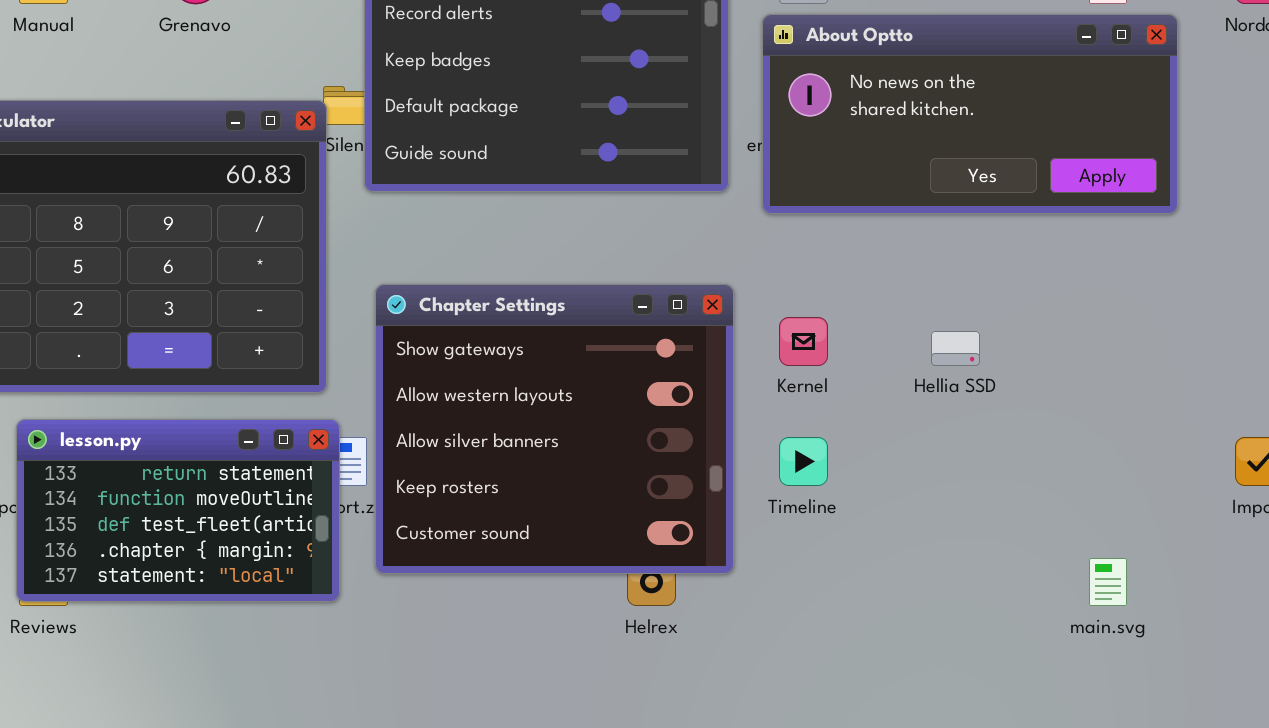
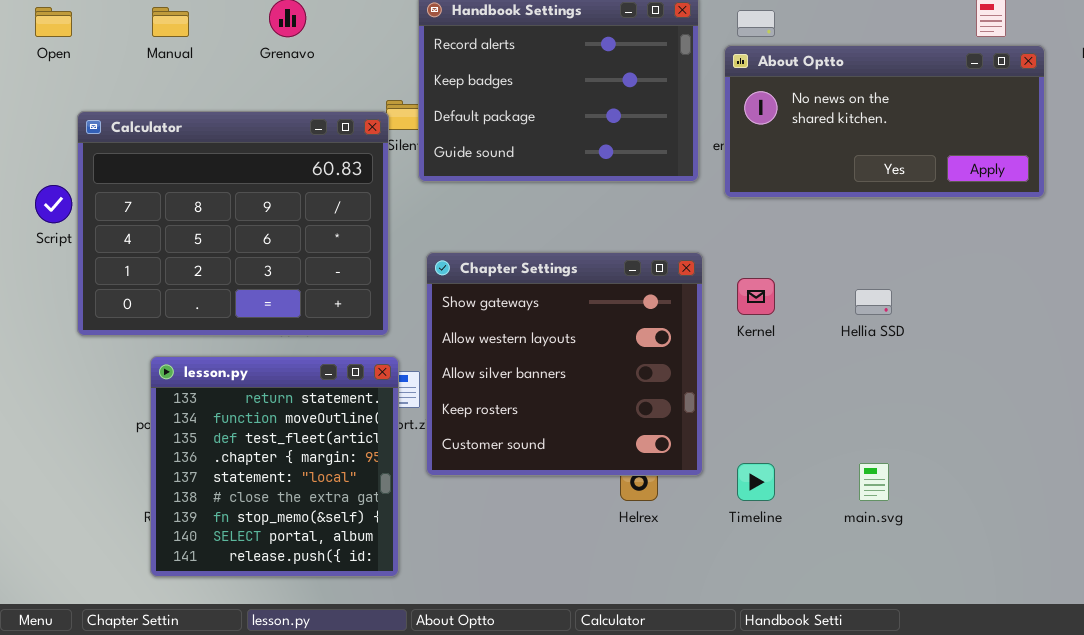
lesson.py: [16,419,340,602] -> [150,356,399,577], resized
Timeline: [779,437,828,486] -> [737,463,775,501], moved
main.svg: [1089,558,1127,606] -> [859,463,889,501], moved

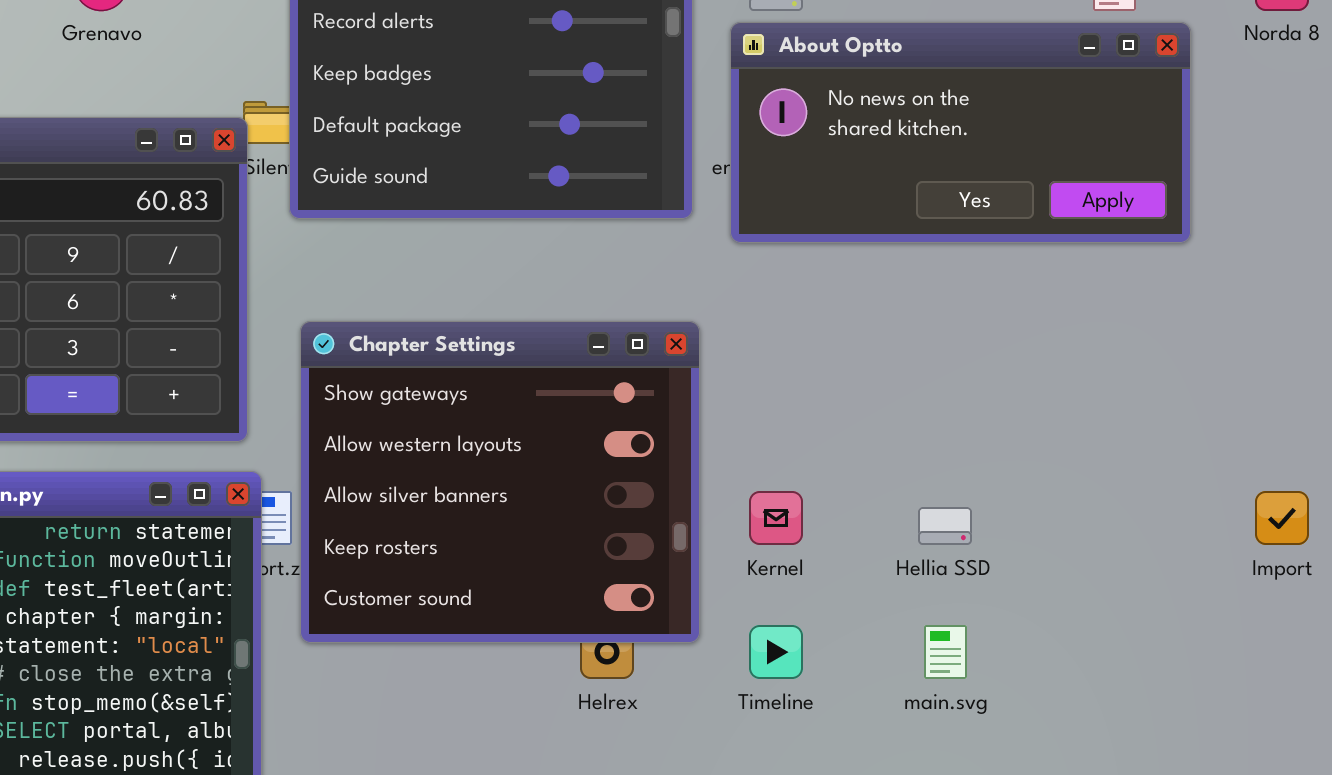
Kernel: [737,278,775,315] -> [749,491,803,545], moved
Hellia SSD: [855,289,892,315] -> [918,507,972,545], moved

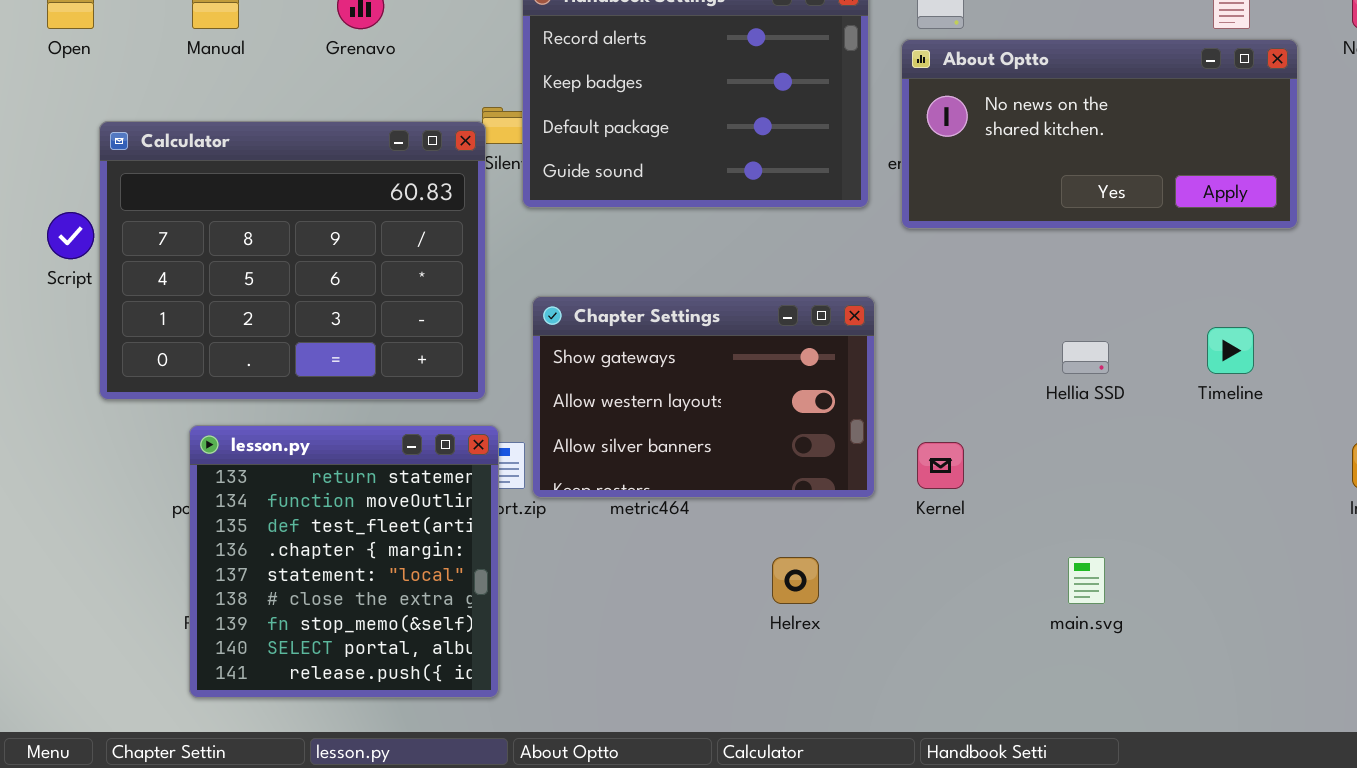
Chapter Settings: [300,321,700,643] -> [532,296,875,498], resized
Hellia SSD: [918,507,972,545] -> [1062,341,1109,374], moved
Timeline: [749,625,803,679] -> [1207,327,1254,374], moved

